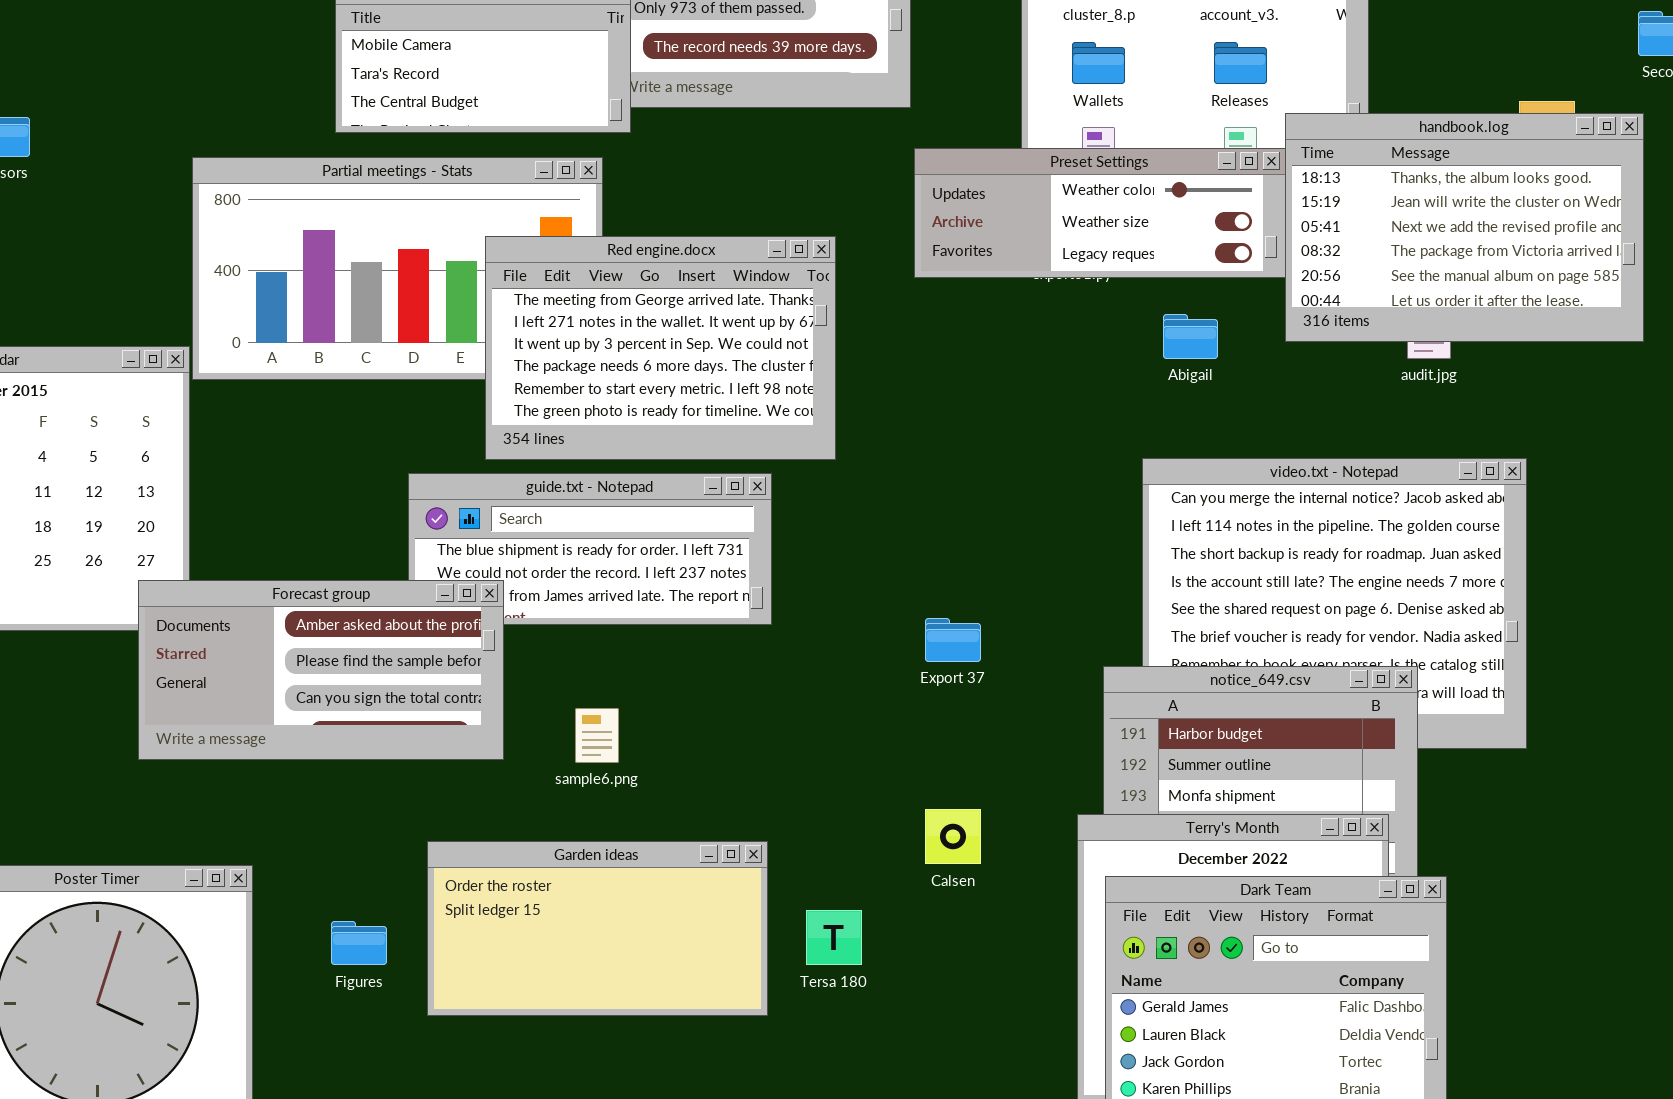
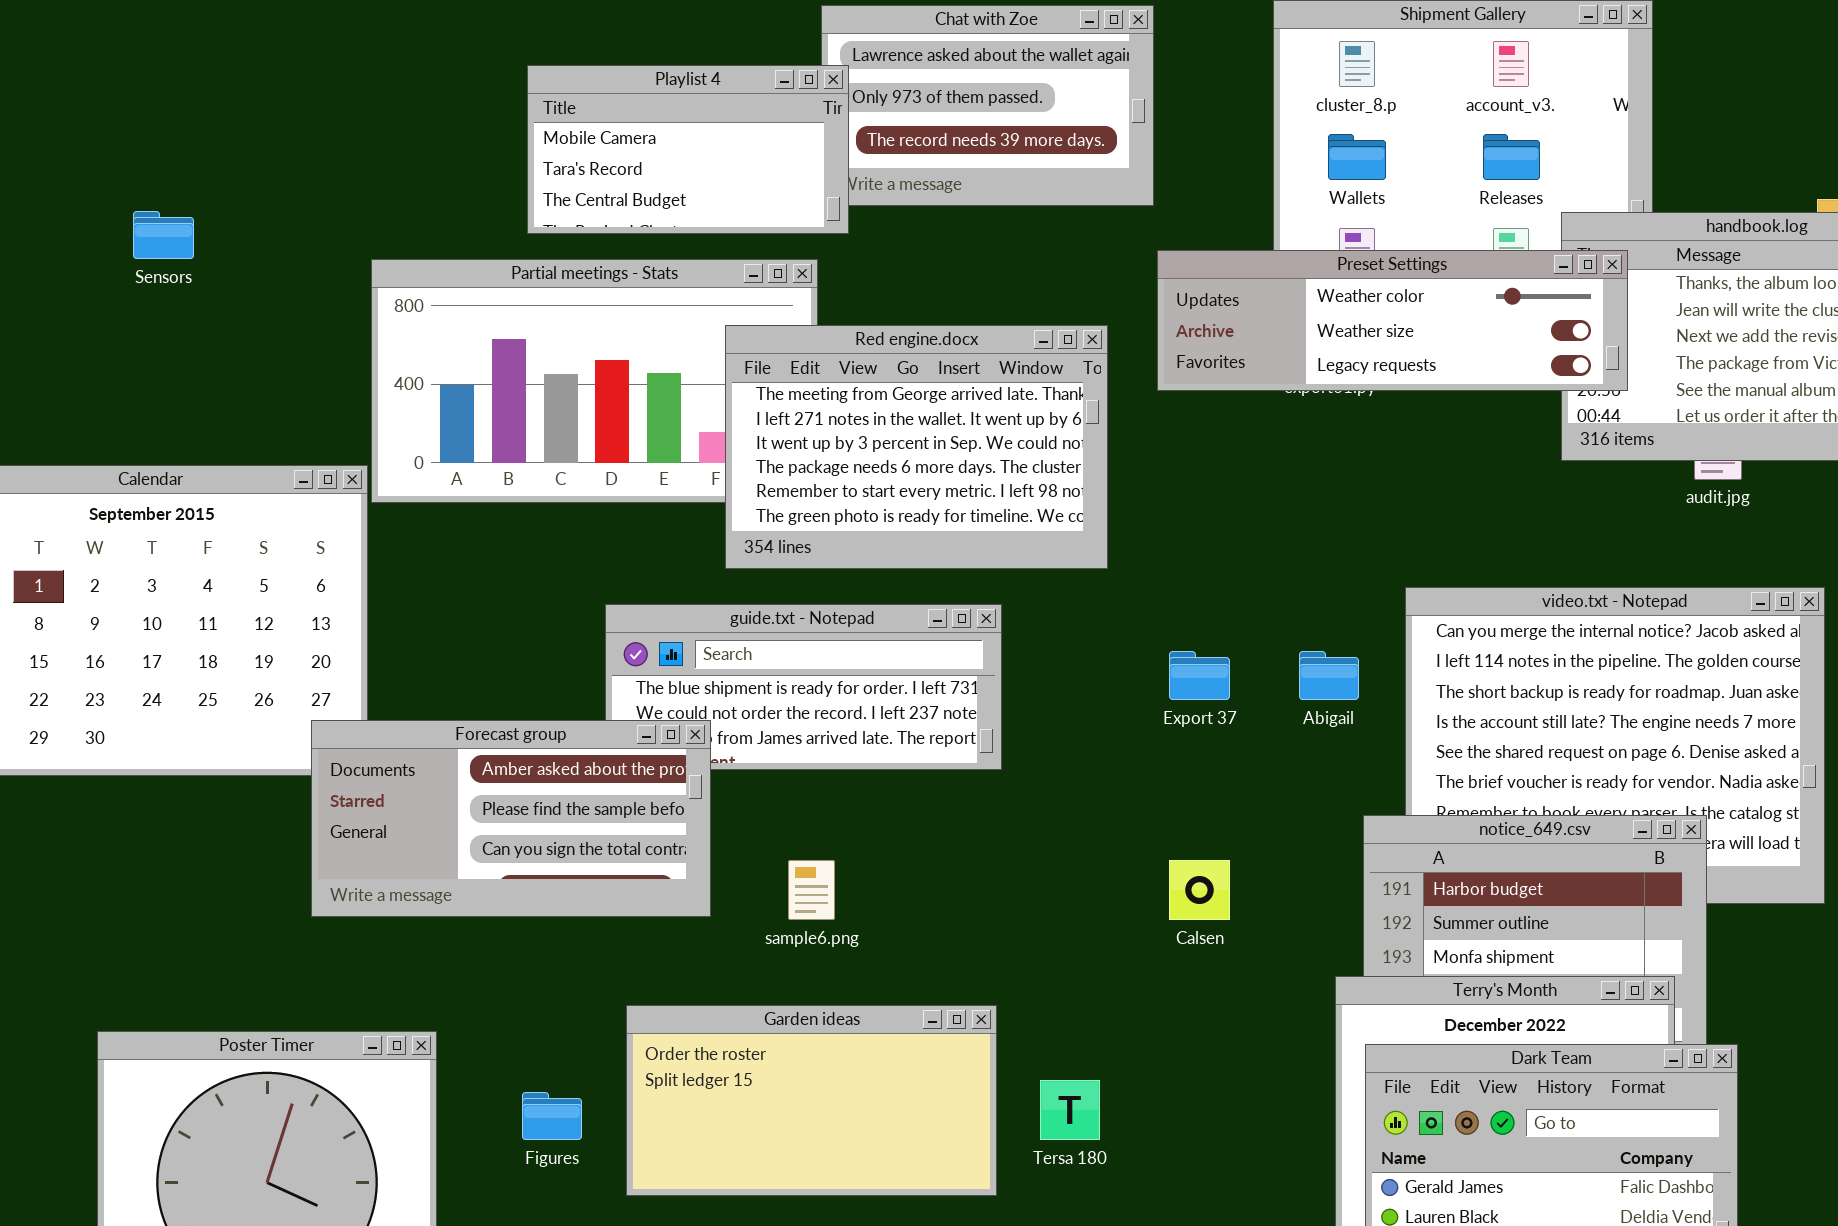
Preset Settings: [914,148,1286,278] -> [1157,250,1628,391], resized
Red engine.docx: [485,236,836,460] -> [725,325,1108,569], moved
Abigail: [1163,314,1218,359] -> [1299,651,1359,700], moved
Export 37: [925,618,981,662] -> [1169,651,1230,700], moved
Calsen: [925,809,981,864] -> [1169,860,1230,920], moved

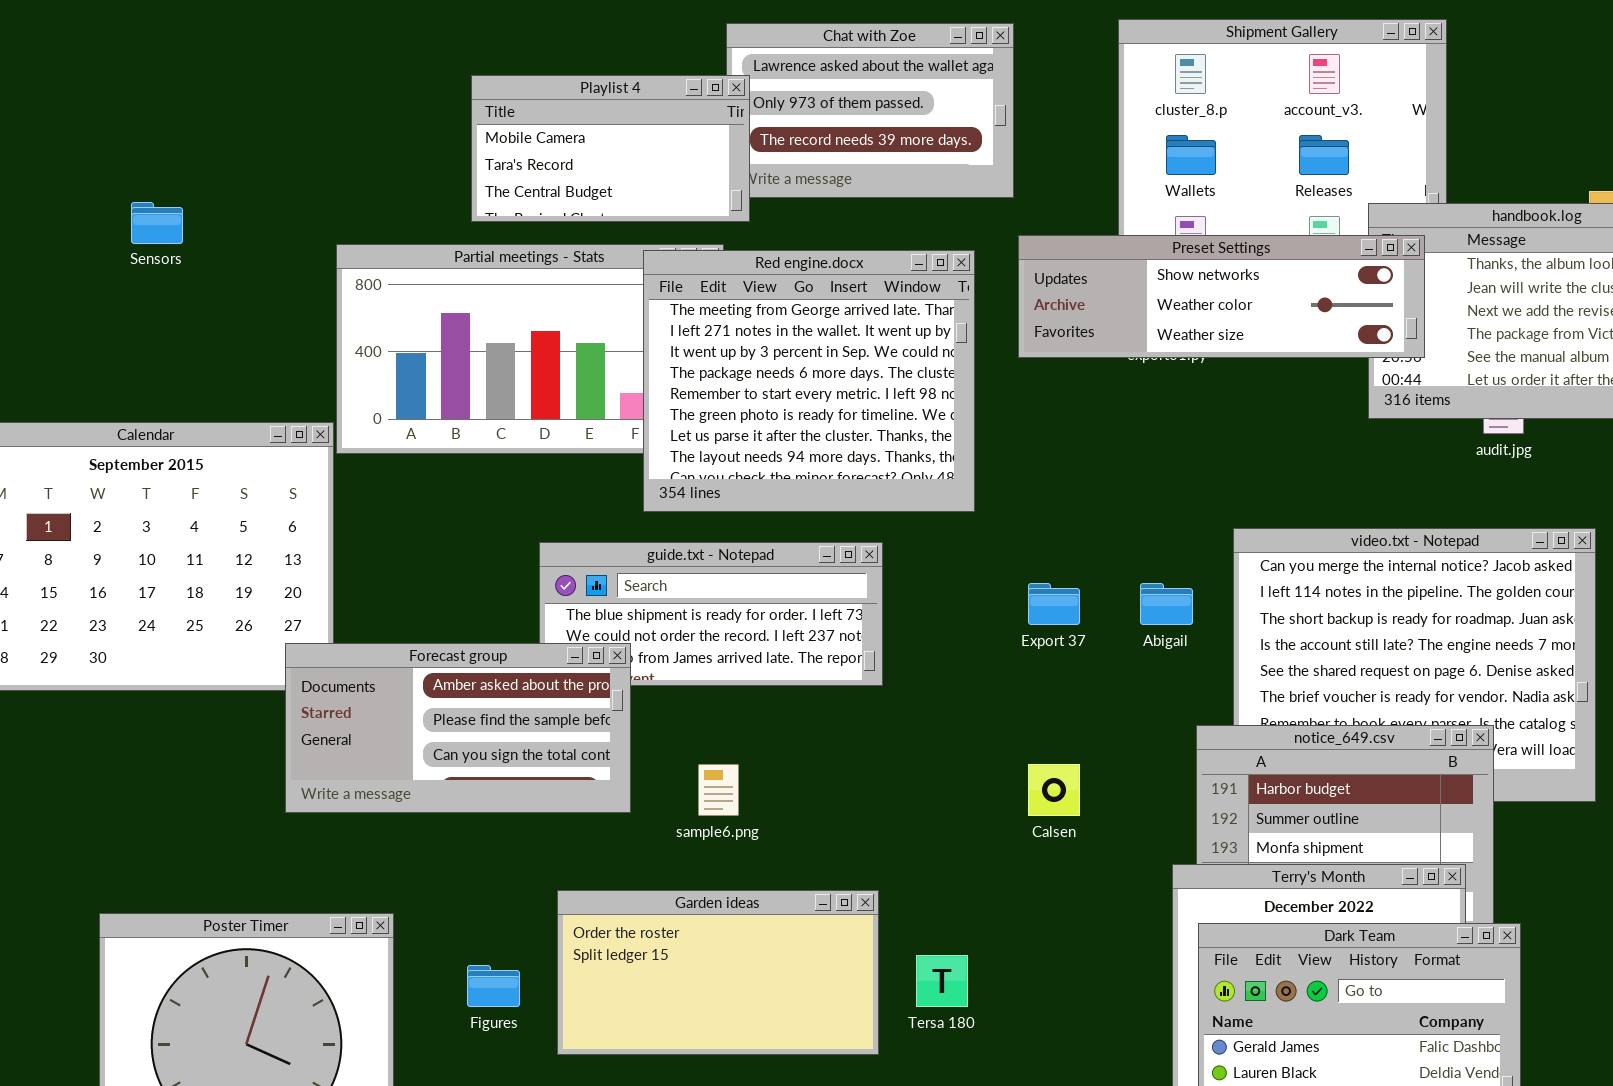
Preset Settings: [1157,250,1628,391] -> [1018,235,1425,358], scrolled up 1 row
Red engine.docx: [725,325,1108,569] -> [643,250,975,512], resized

